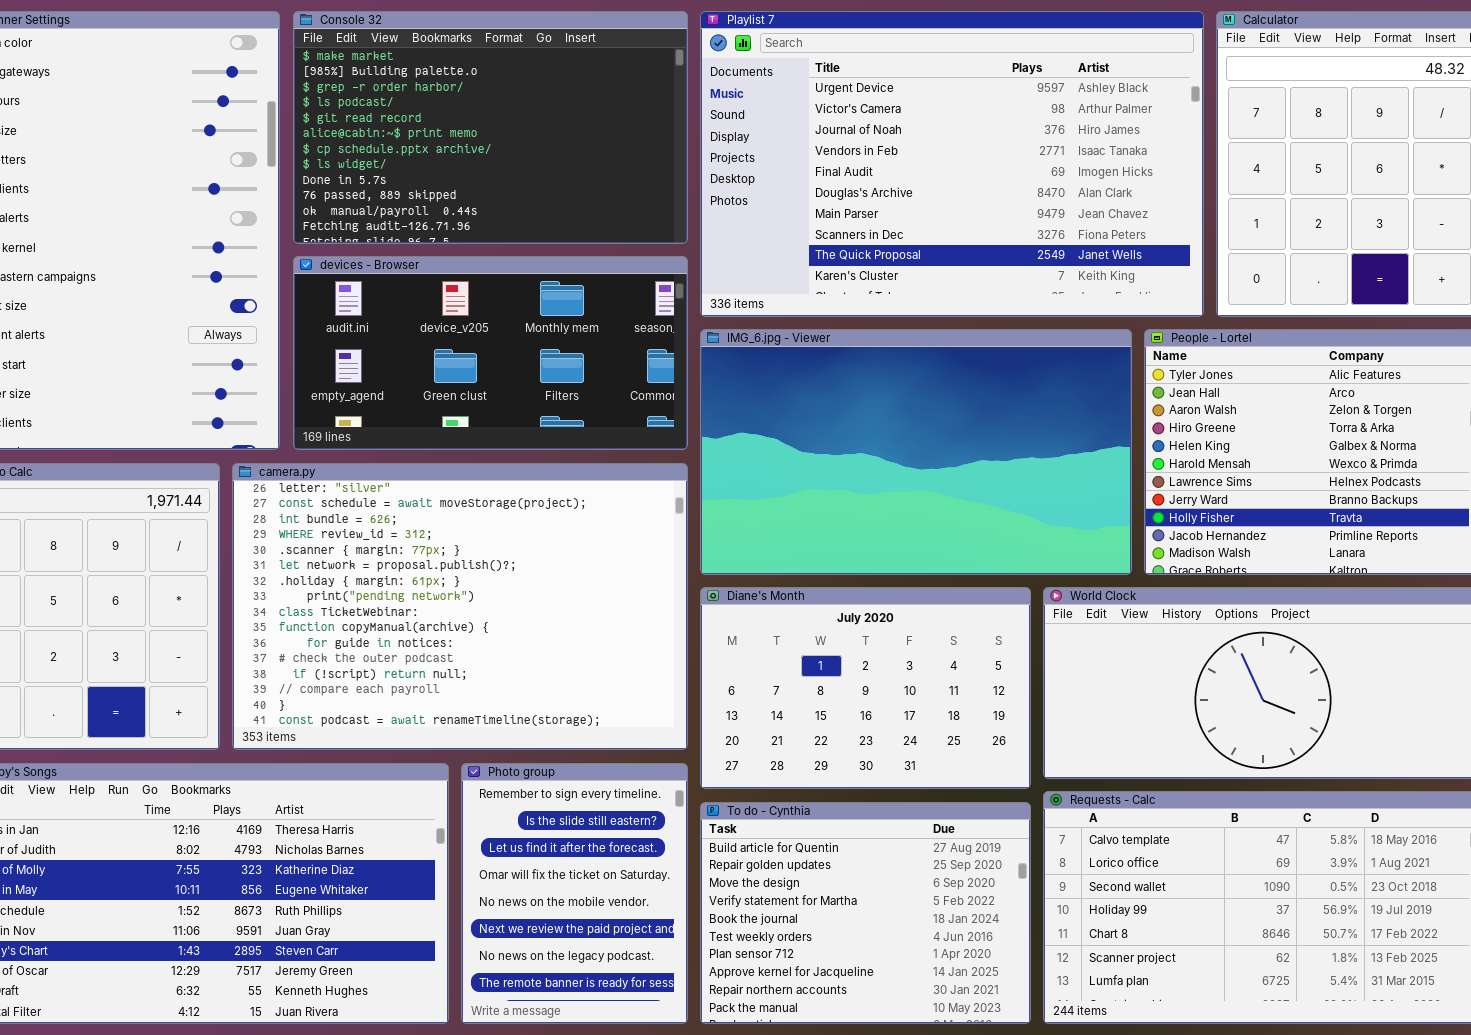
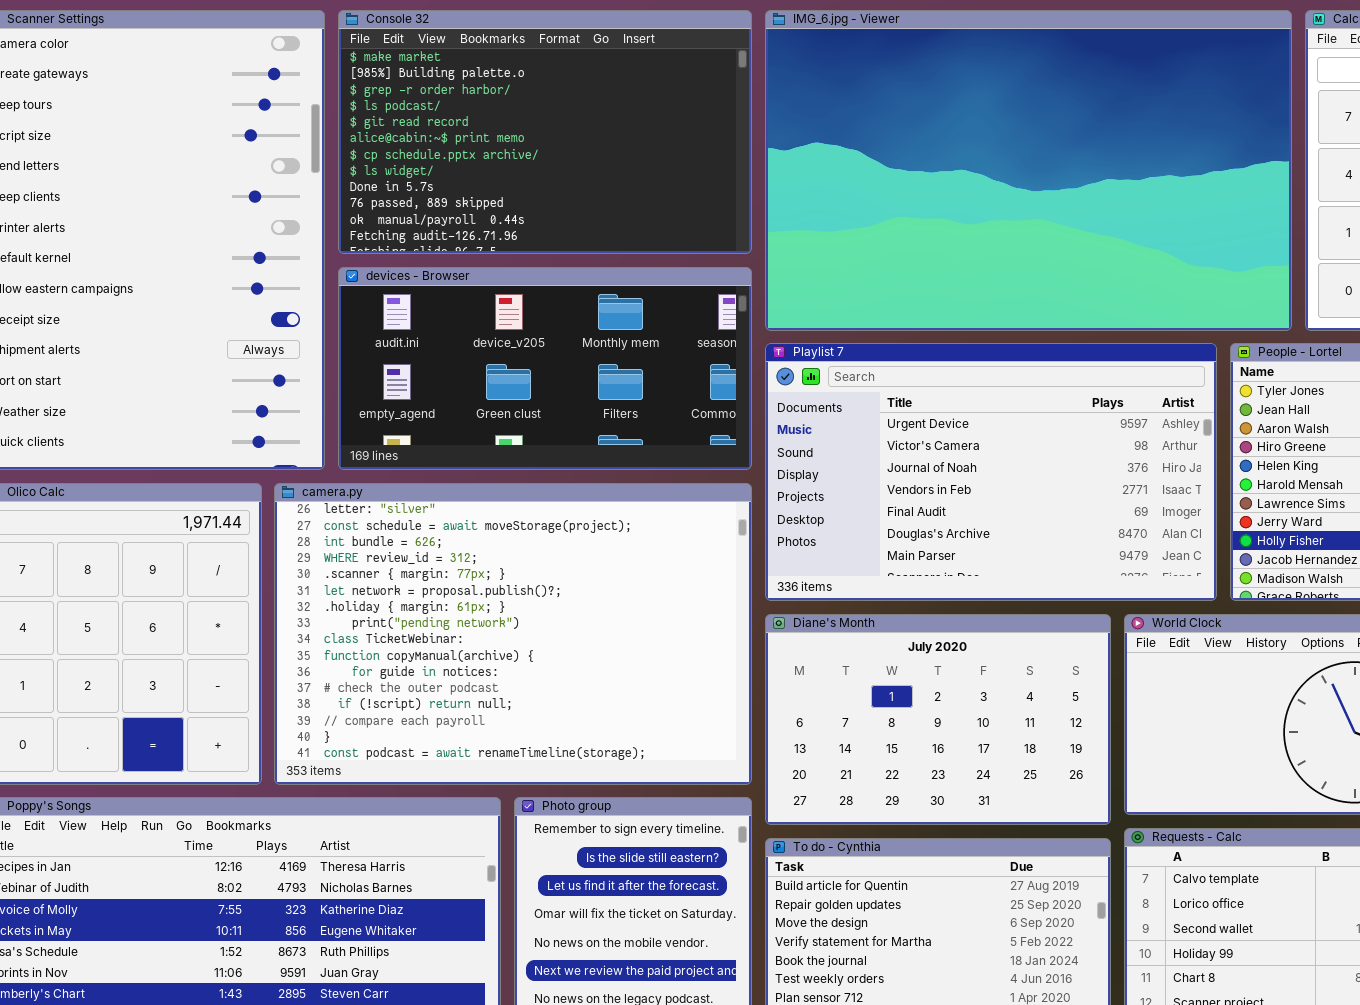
Playlist 7: [700,11,1204,317] -> [765,343,1217,601], moved, resized
IMG_6.jpg - Viewer: [700,329,1132,575] -> [765,10,1292,331], moved, resized

